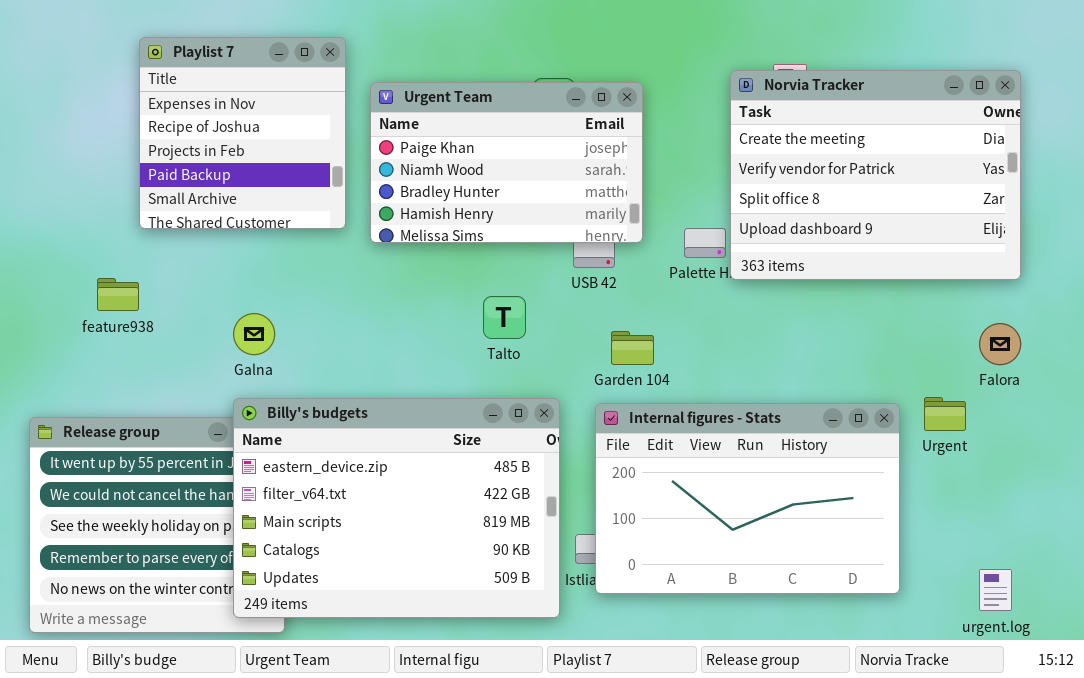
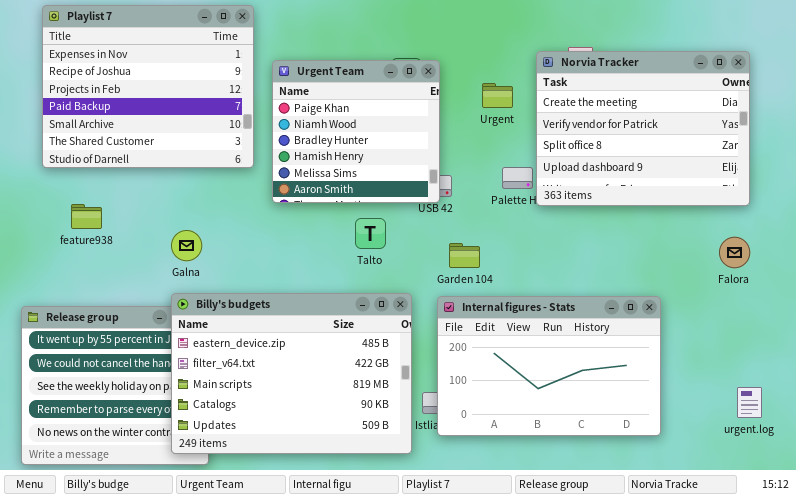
Playlist 7: [139,37,346,229] -> [42,5,254,168], resized
Urgent Team: [370,82,643,243] -> [272,60,440,203], resized
Urgent: [924,397,966,431] -> [482,83,513,108], moved
urgent.log: [979,569,1012,611] -> [737,387,762,418], moved

